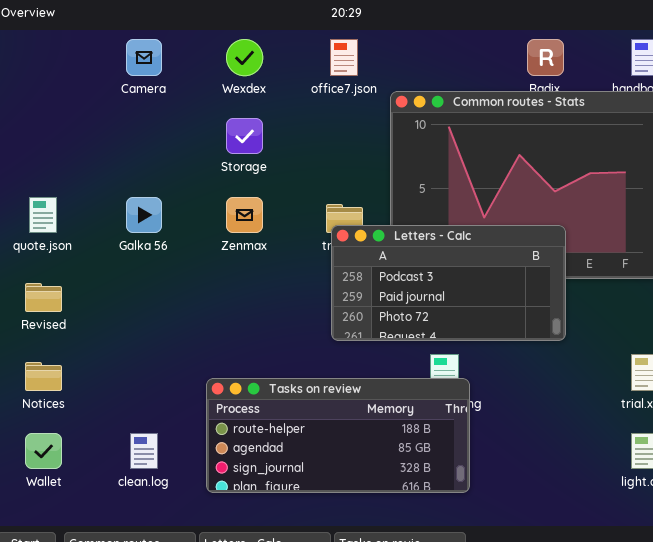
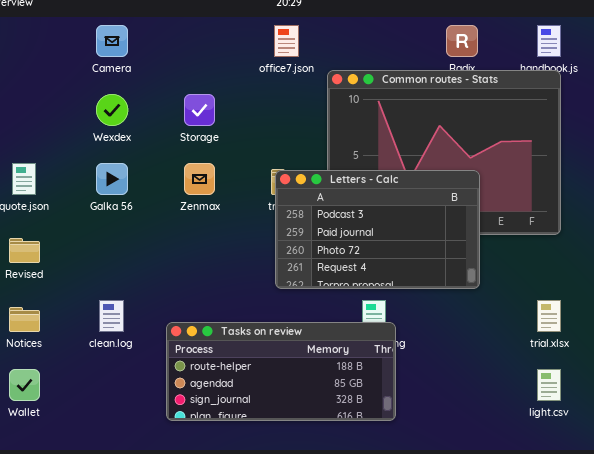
Wexdex: [226,39,263,76] -> [96,94,128,126], moved
Letters - Calc: [331,225,566,341] -> [275,170,480,289], resized
clean.log: [130,433,158,469] -> [99,300,124,332], moved

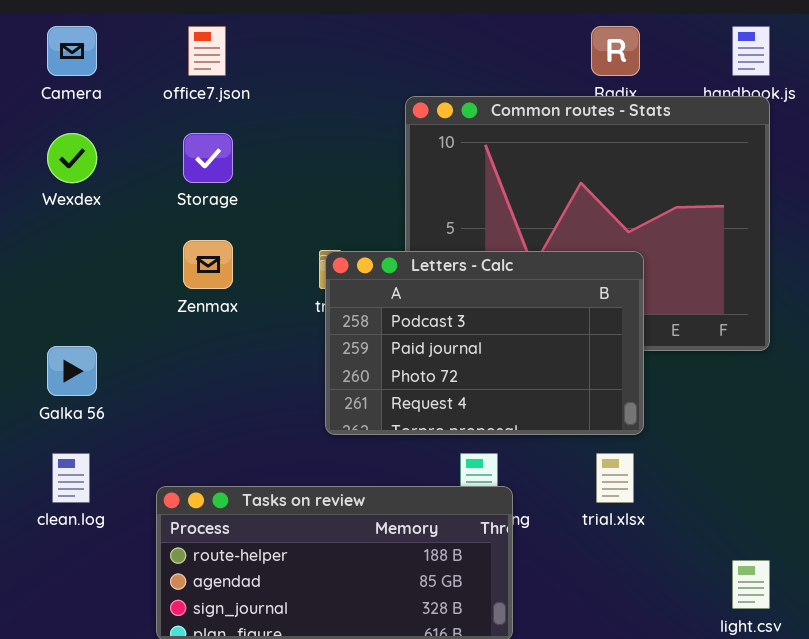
office7.json: [274,25,299,57] -> [188,26,226,76], moved
Galka 56: [96,163,128,195] -> [47,346,97,396], moved
trial.xlsx: [537,300,561,332] -> [596,453,634,503], moved

